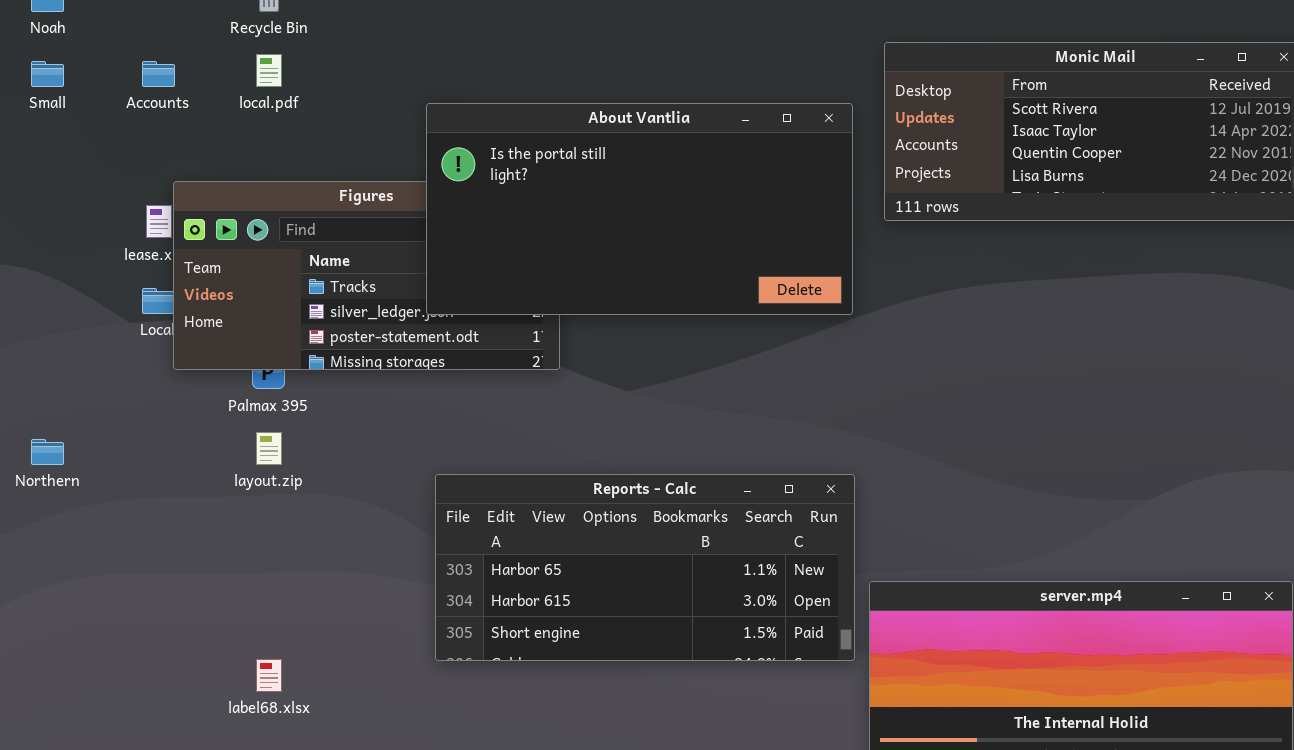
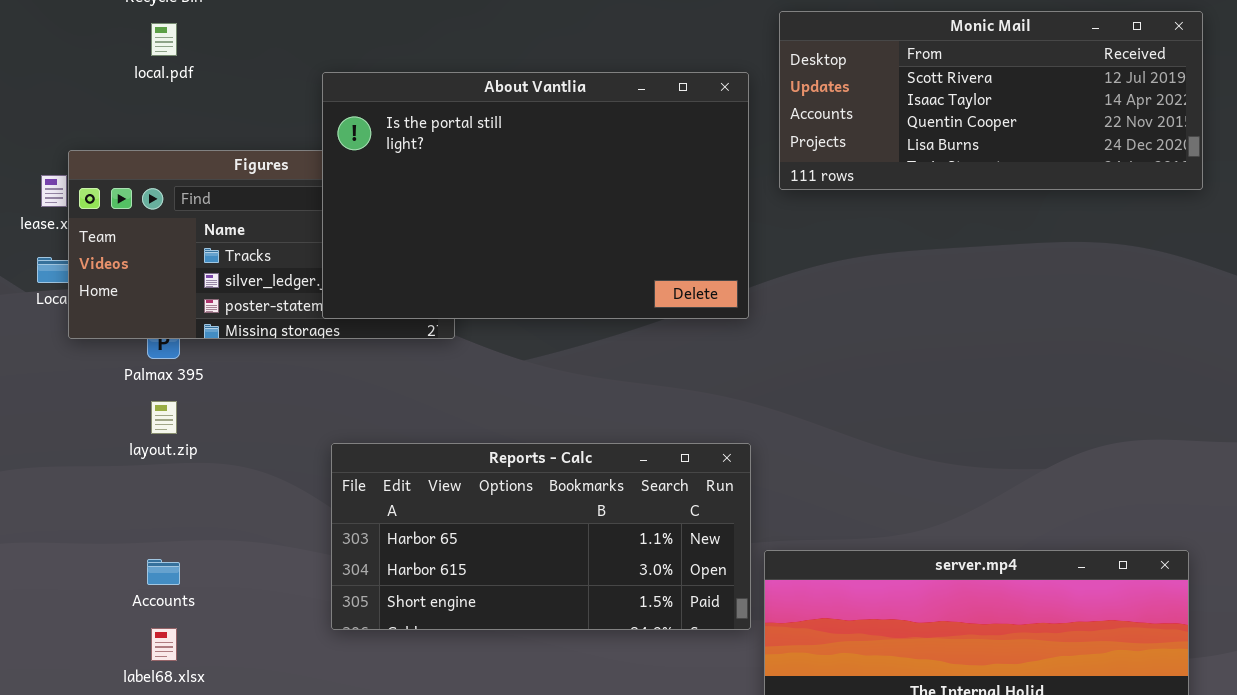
Accounts: [142,61,175,87] -> [147,559,180,585], moved
About Vantlia: [426,103,853,315] -> [322,72,749,319], resized

